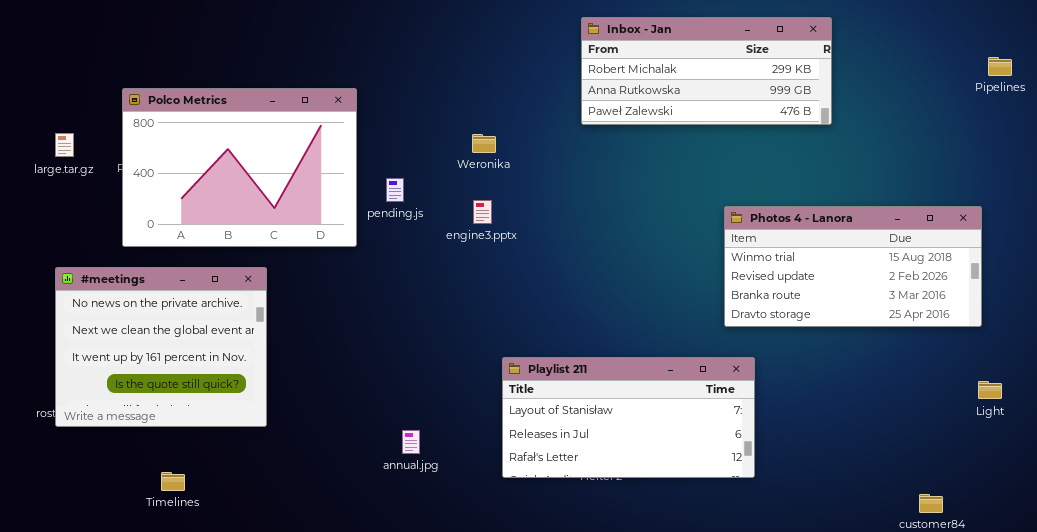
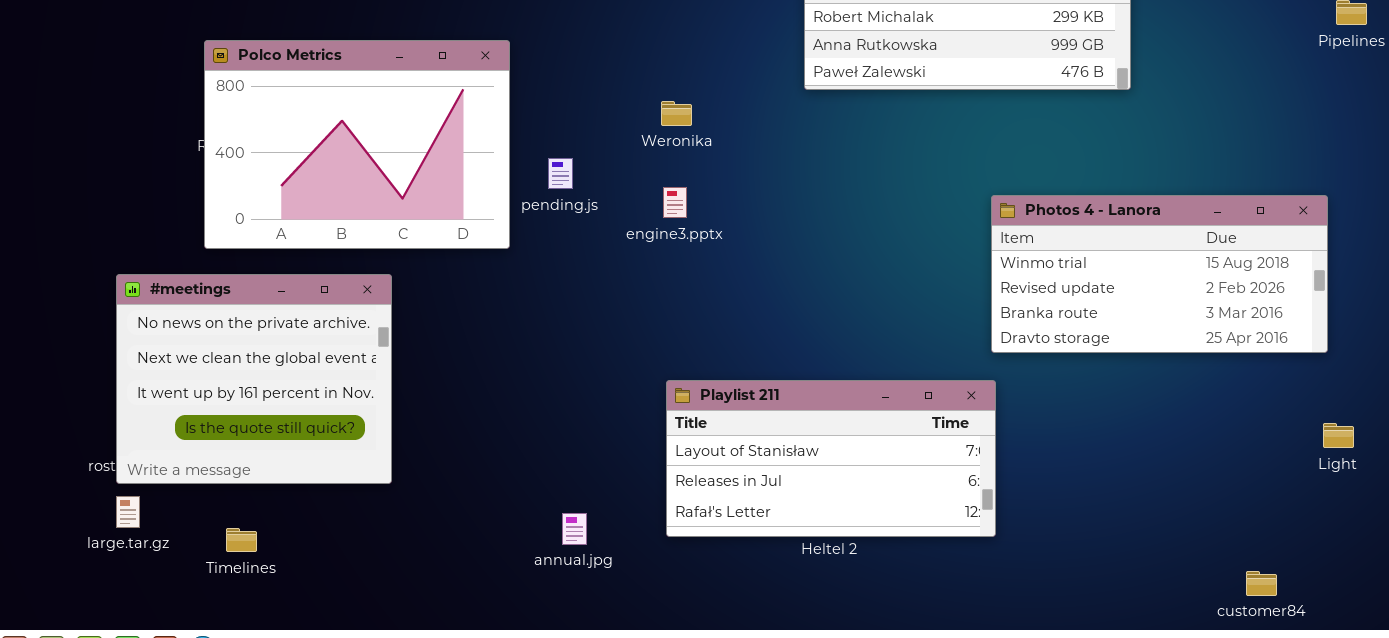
large.tar.gz: [55,133,74,157] -> [116,496,140,528], moved
Playlist 211: [502,357,755,478] -> [666,380,996,537], moved
annual.jpg: [402,430,420,454] -> [562,513,587,545], moved
Timelines: [161,472,185,491] -> [226,528,257,552], moved

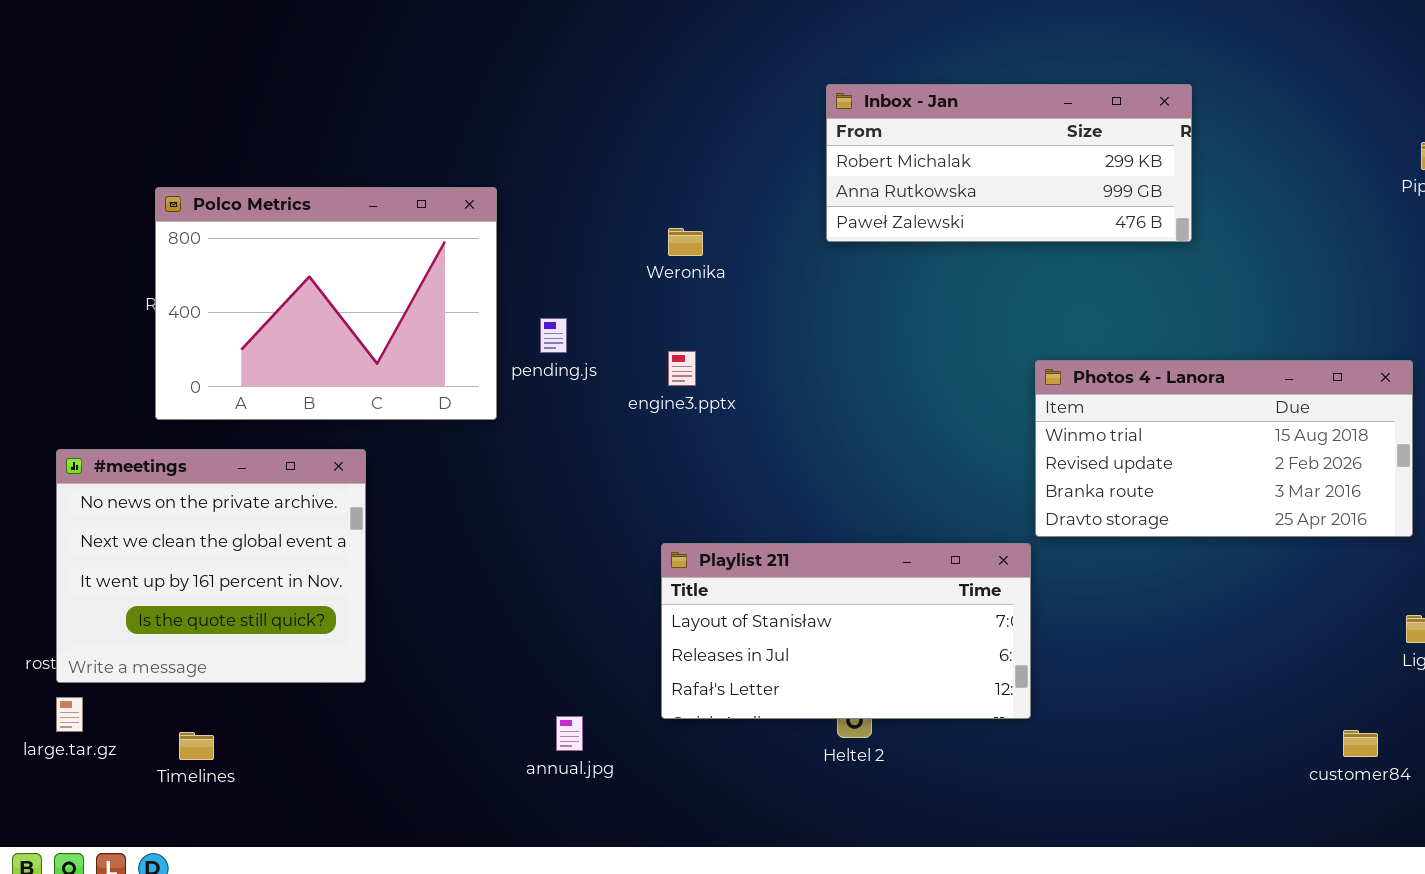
Weronika: [661,101,692,126] -> [668,228,703,256], moved
Playlist 211: [666,380,996,537] -> [661,543,1031,719], moved
customer84: [1246,571,1277,596] -> [1343,730,1378,757], moved

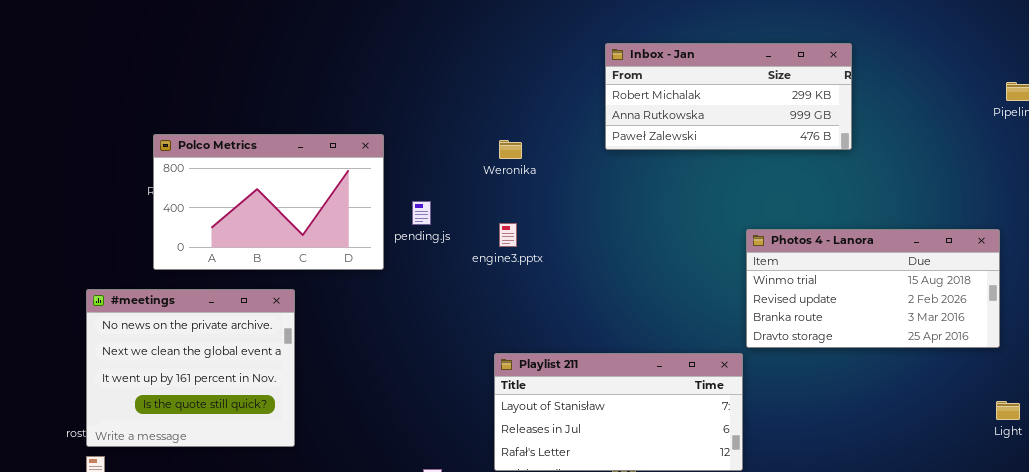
Polco Metrics: [155,187,497,420] -> [153,134,384,270], resized

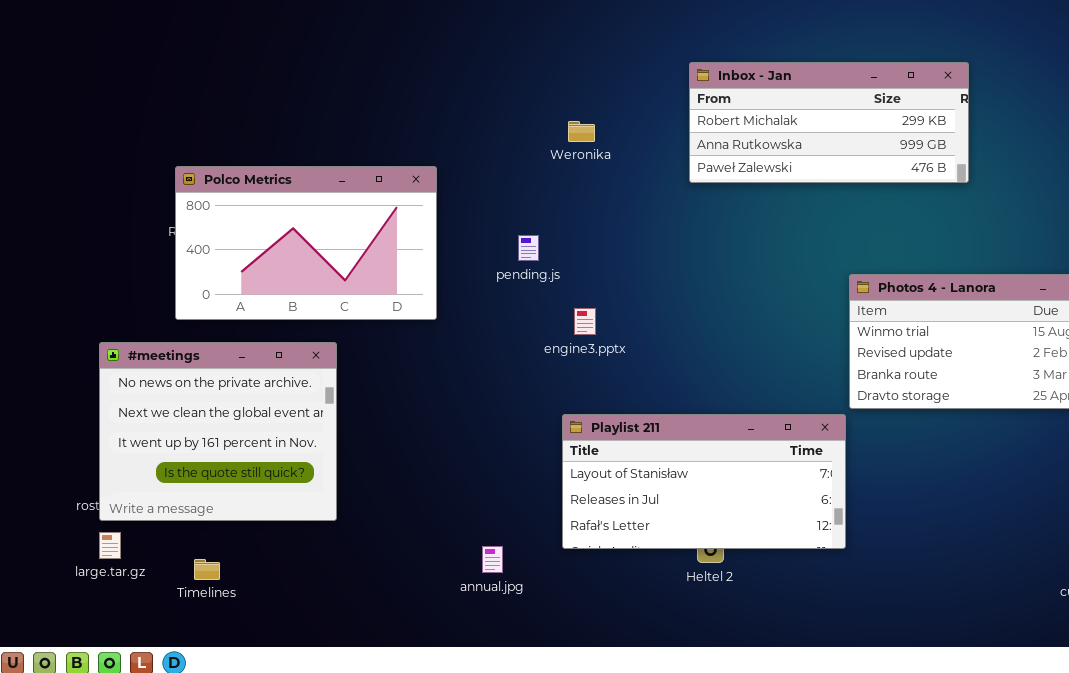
Weronika: [499,140,522,159] -> [568,121,595,142], moved
pending.js: [412,201,431,225] -> [518,235,539,261], moved
engine3.pptx: [499,223,517,247] -> [574,308,596,335], moved

